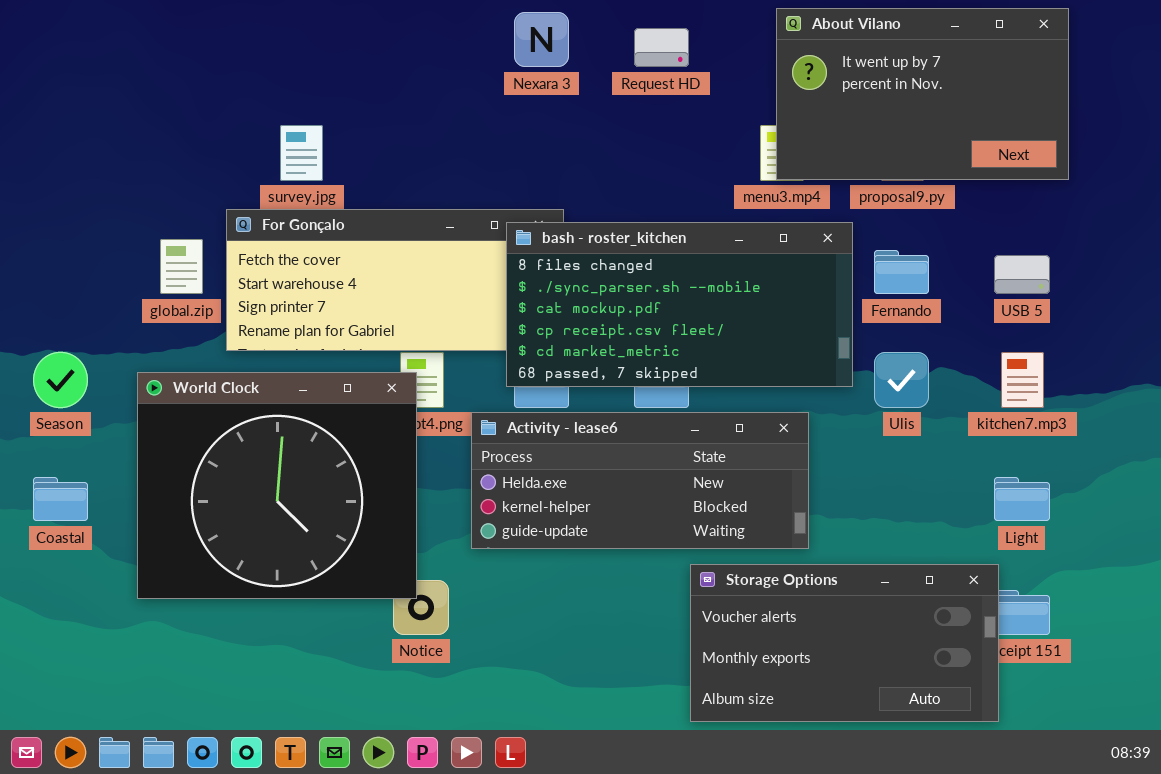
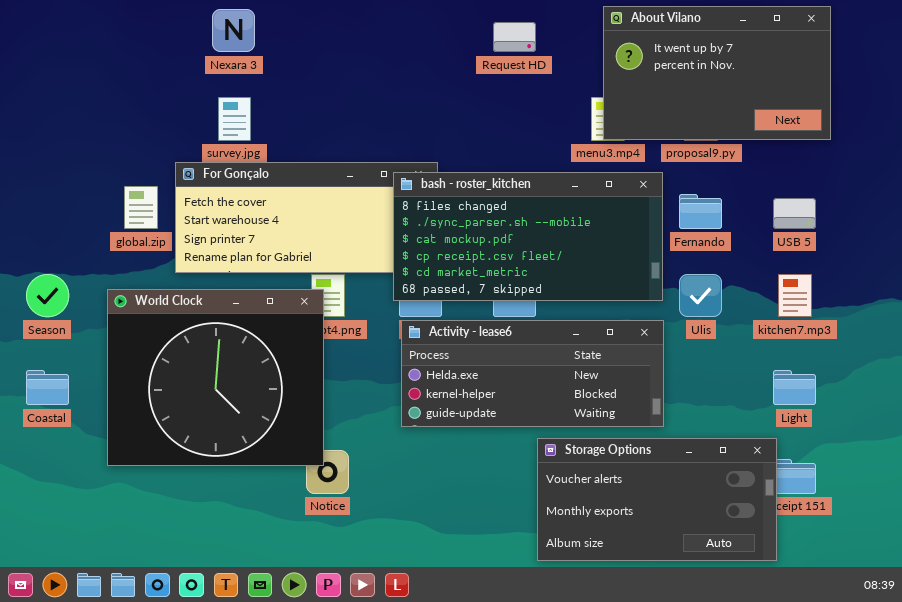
Nexara 3: [514,12,569,67] -> [212,9,255,52], moved
Activity - lease6: [471,412,809,549] -> [401,320,664,427], moved

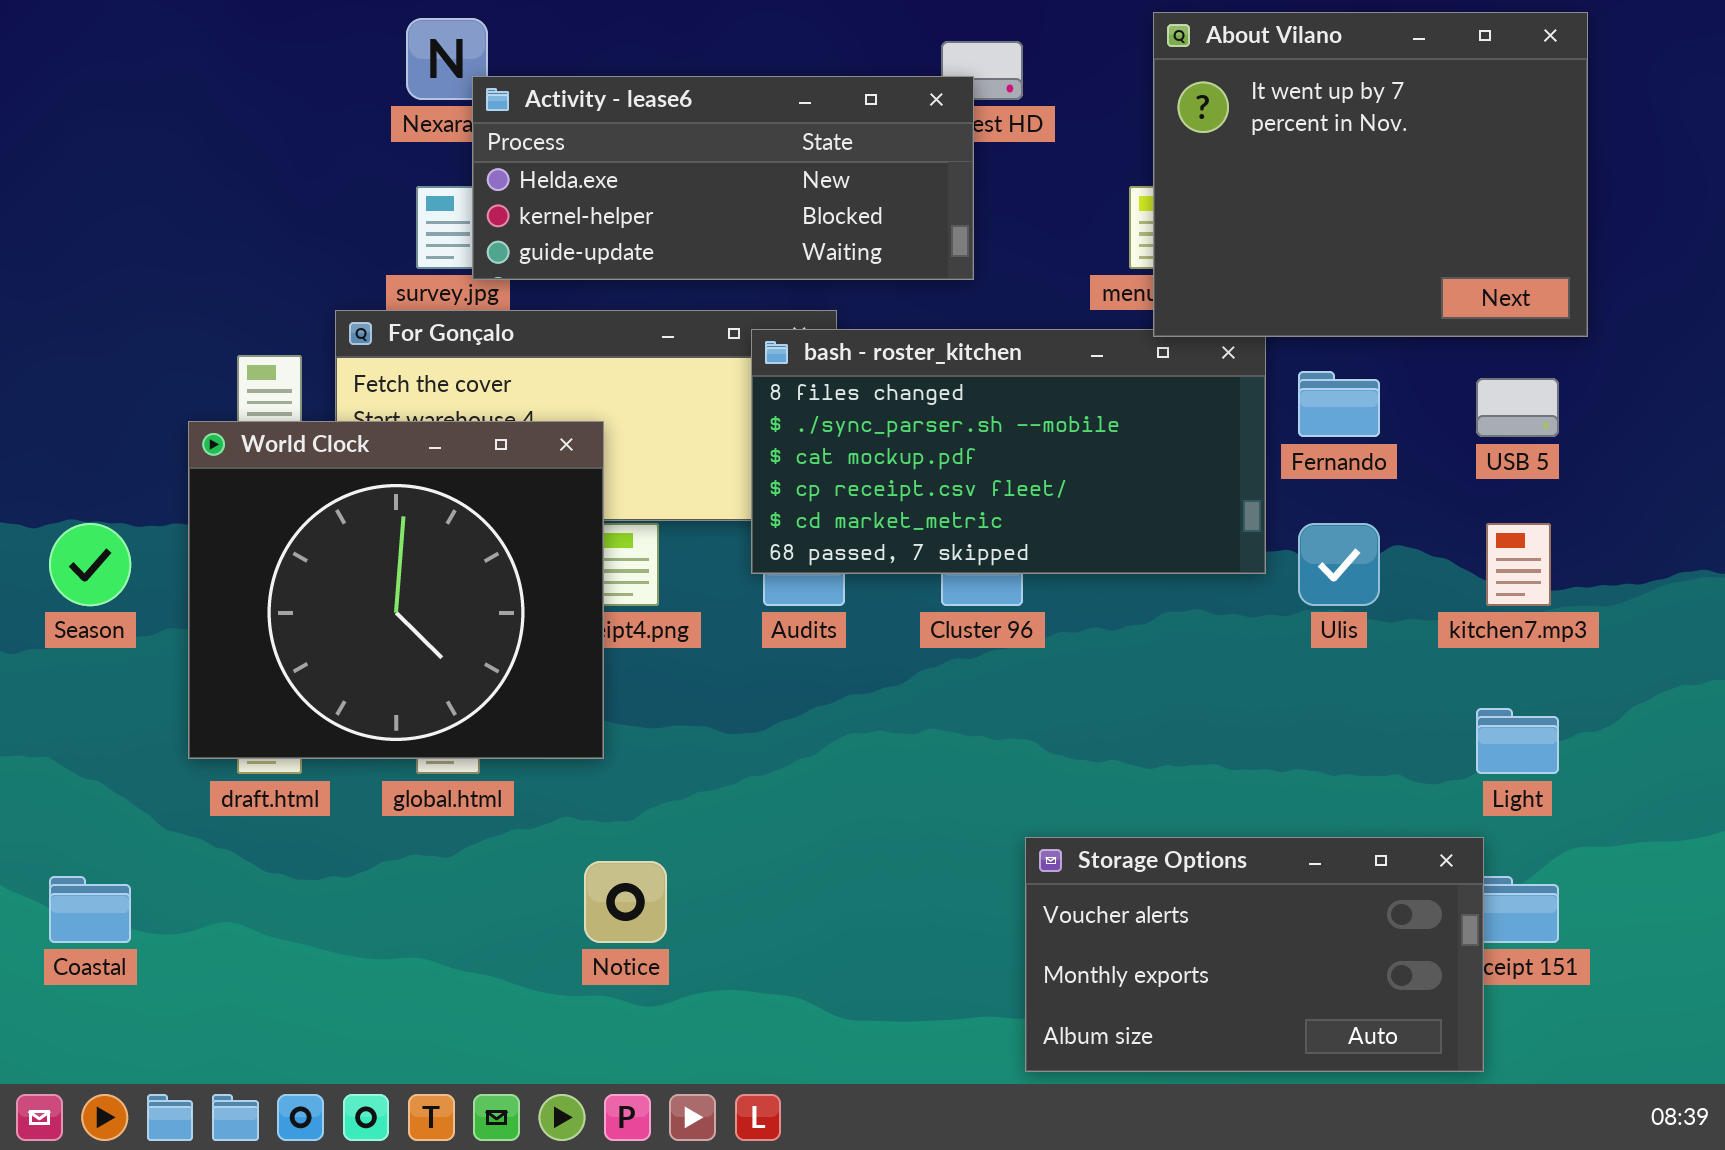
About Vilano: [603,6,831,140] -> [1153,12,1588,337], resized
World Clock: [107,289,324,466] -> [188,421,604,759], moved
Activity - lease6: [401,320,664,427] -> [472,76,974,280], moved
Coastal: [26,370,69,405] -> [49,876,131,943], moved

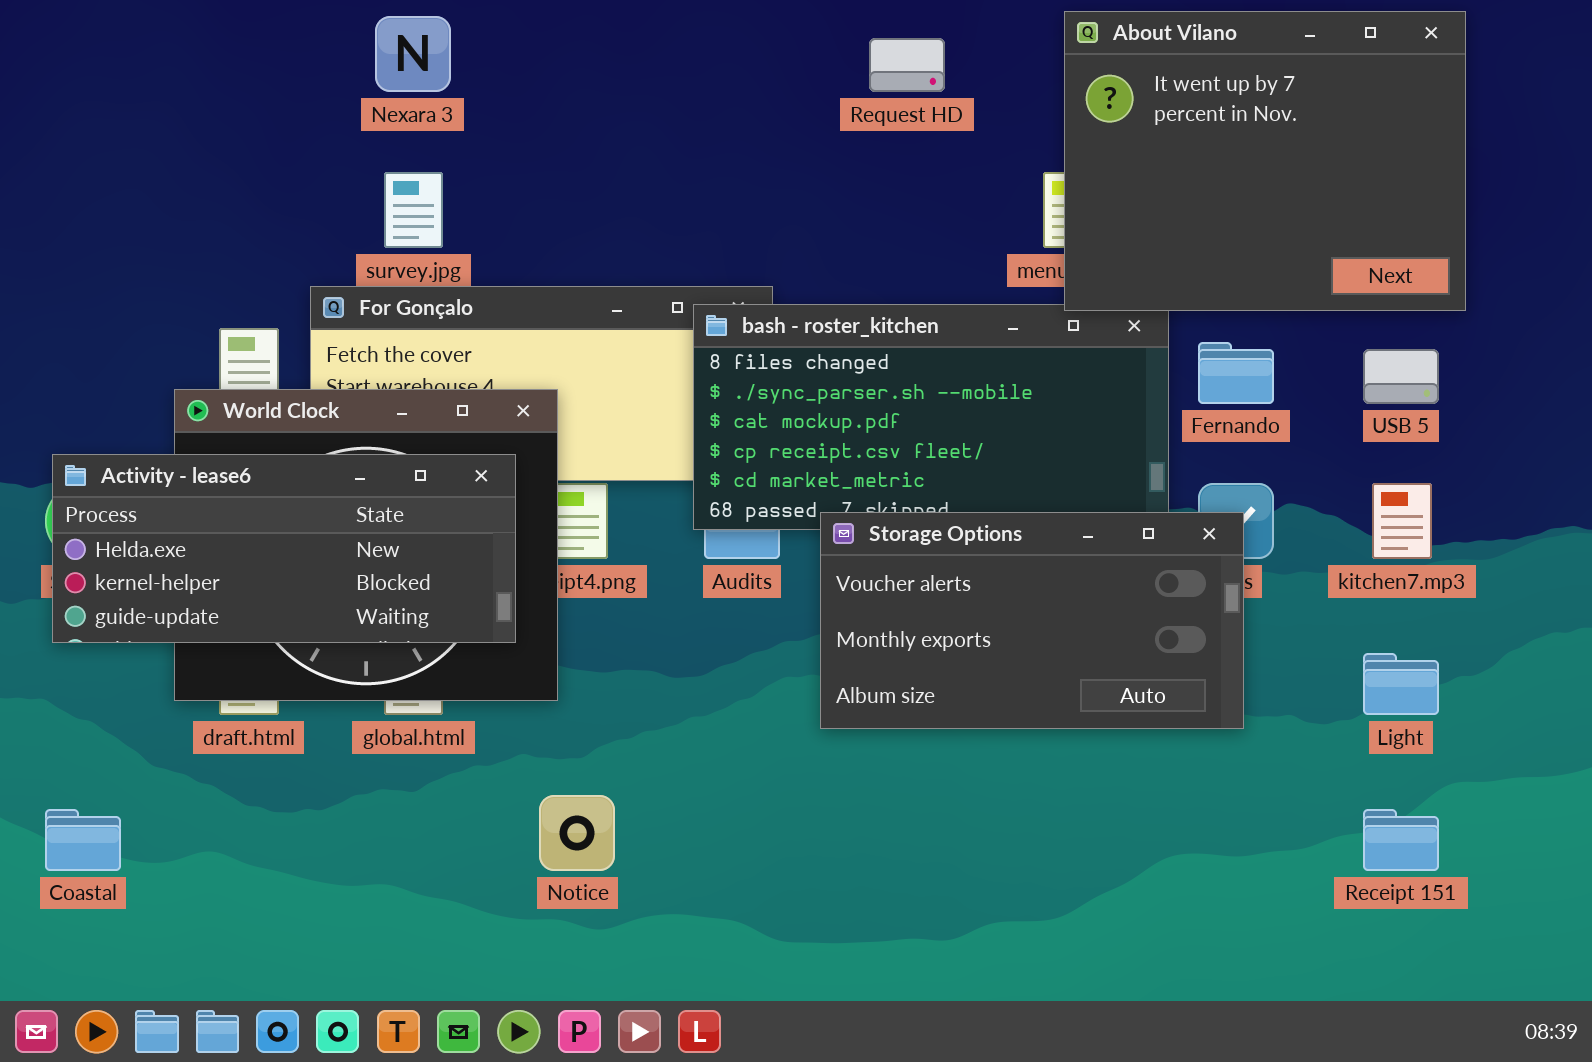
Activity - lease6: [472,76,974,280] -> [52,454,516,643], moved
Storage Options: [1025,837,1484,1072] -> [820,512,1244,729], moved

